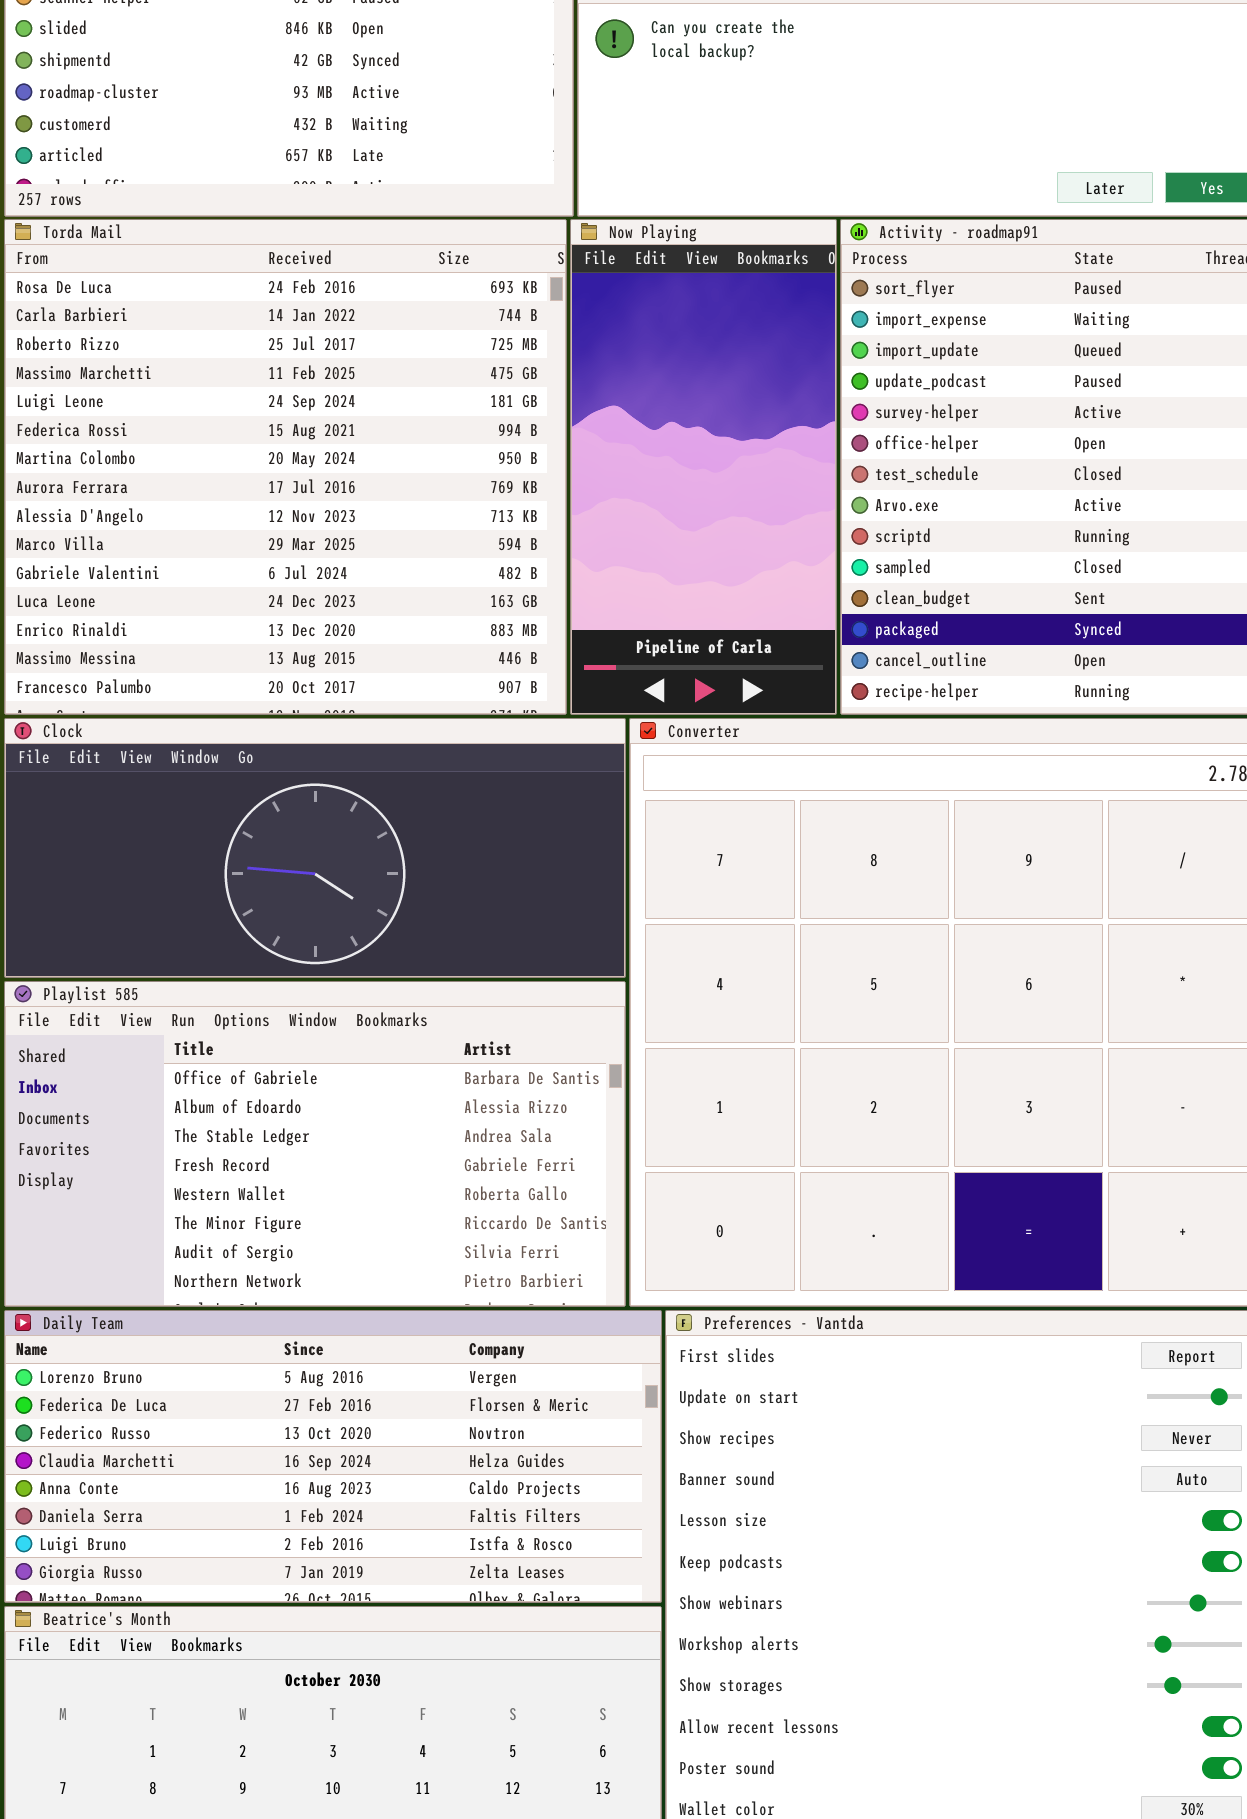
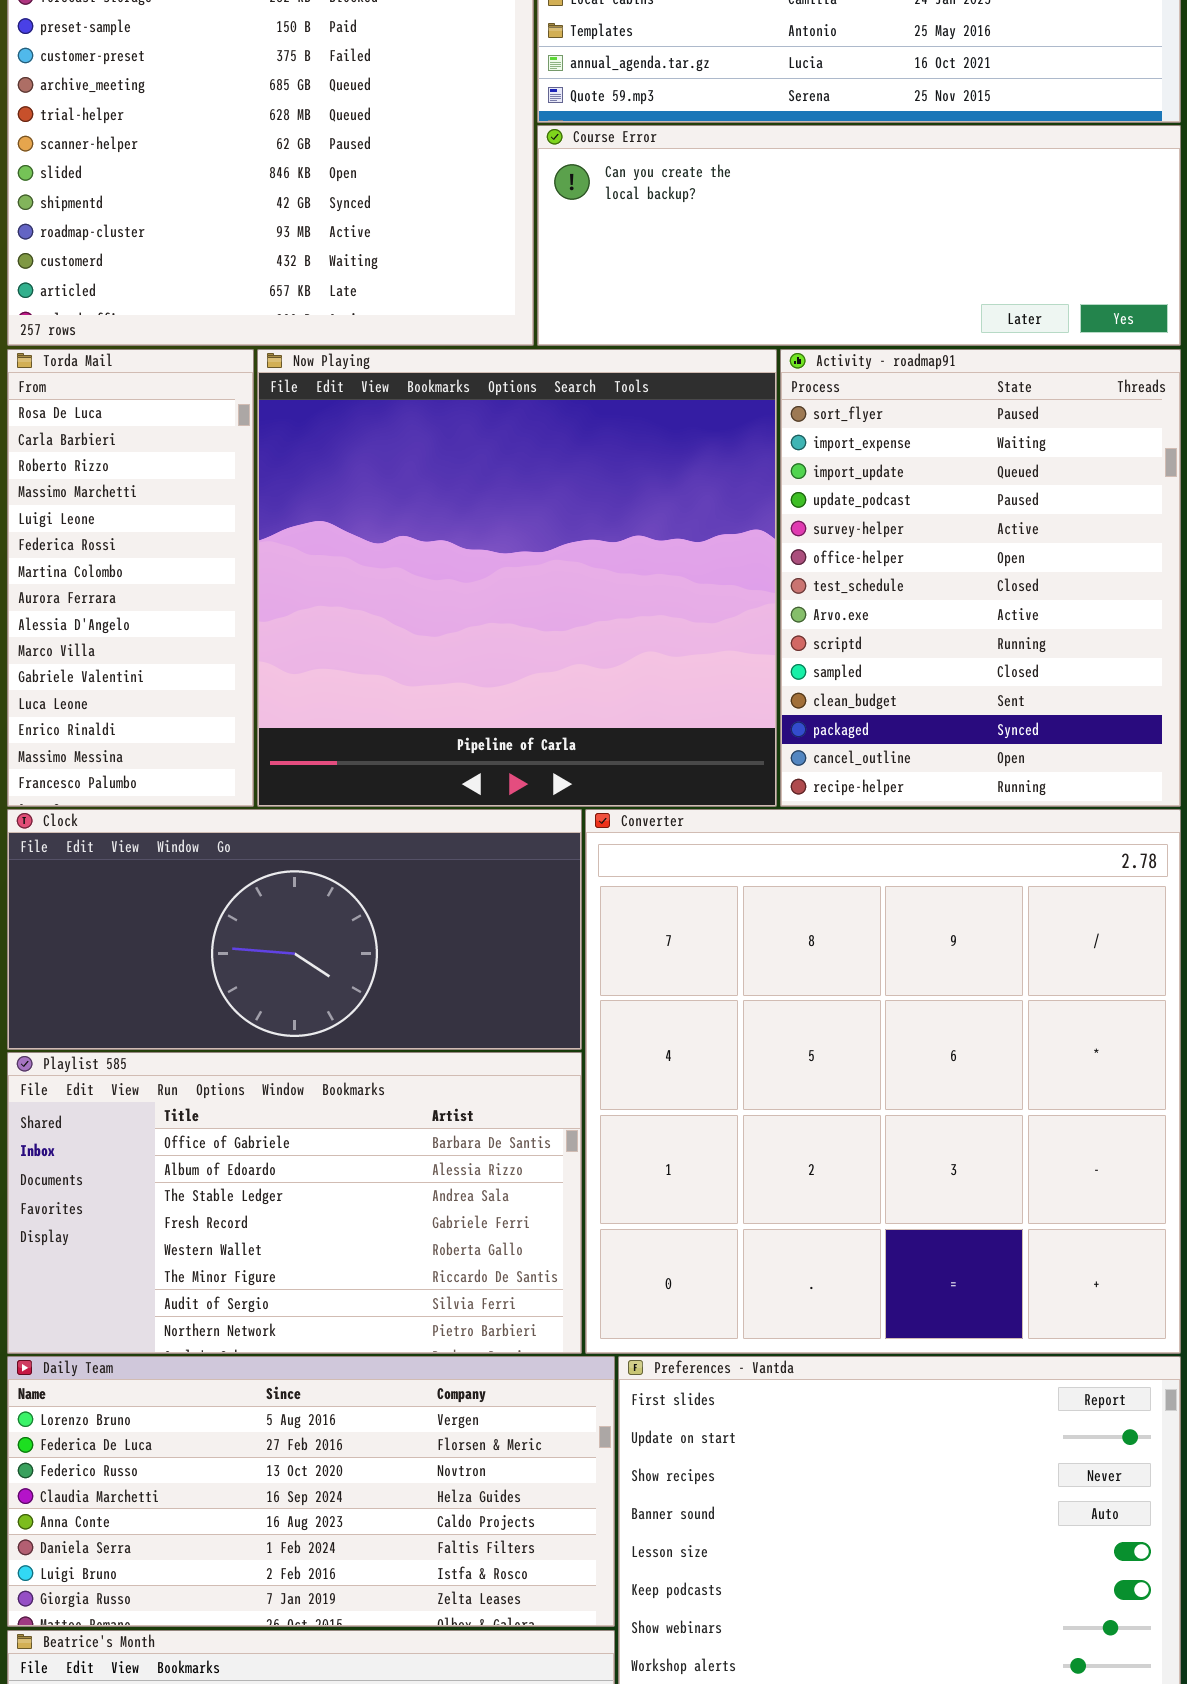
Torda Mail: [4,219,567,715] -> [7,349,254,807], resized
Now Playing: [570,219,837,715] -> [257,349,777,807], resized

